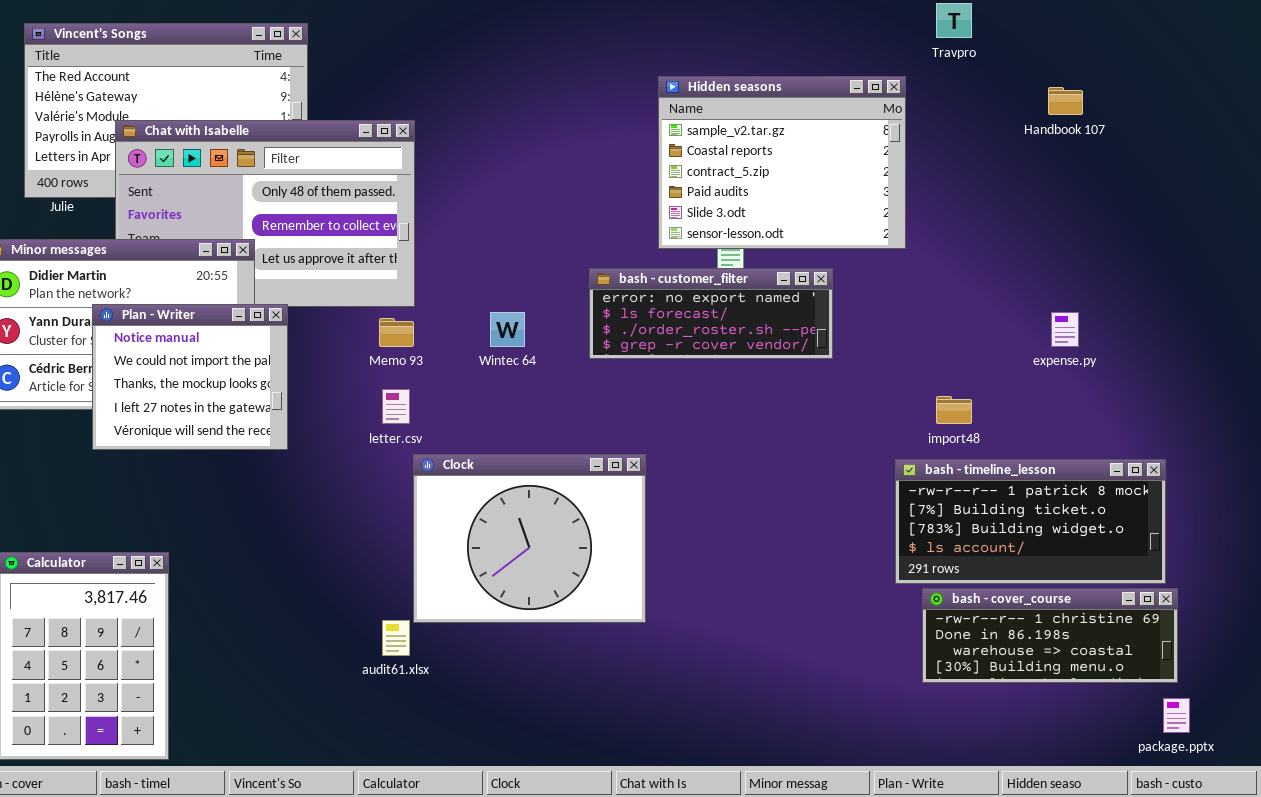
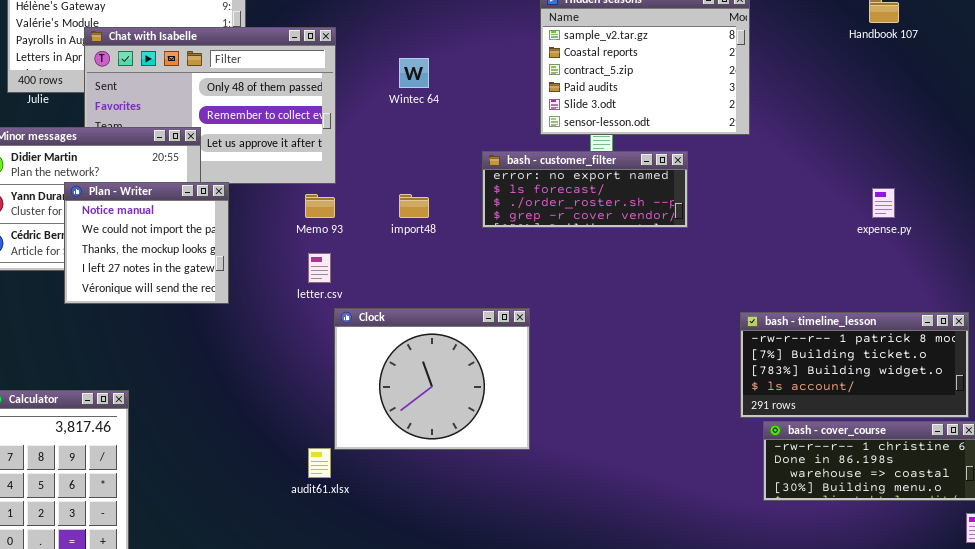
Wintec 64: [490,312,525,347] -> [399,58,429,88], moved
import48: [936,396,972,424] -> [399,194,429,218], moved

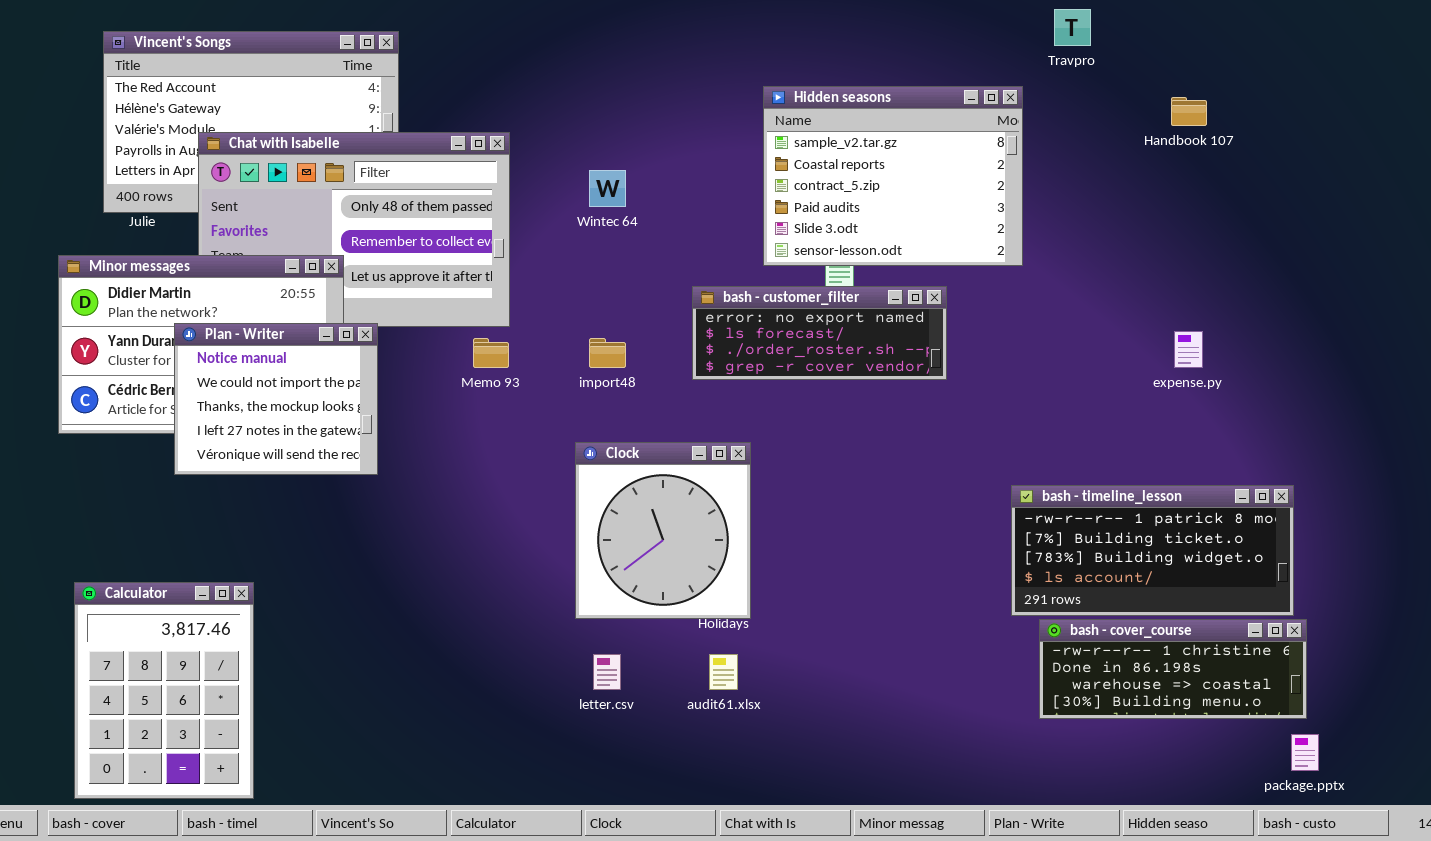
letter.csv: [308,253,331,283] -> [593,654,621,690], moved
Clock: [334,308,530,450] -> [575,442,751,619], moved, resized
audit61.xlsx: [308,448,331,478] -> [709,654,738,690], moved

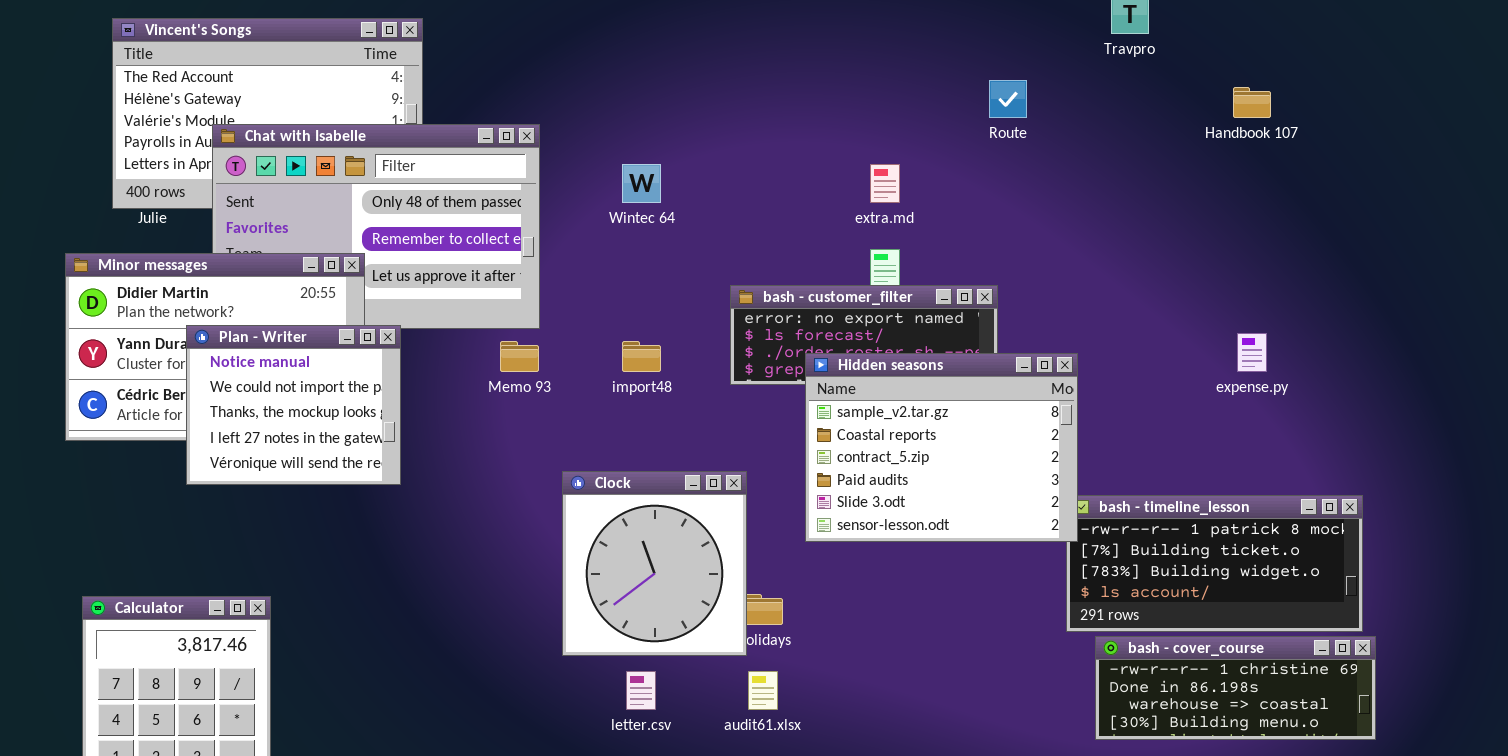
Hidden seasons: [763,86,1023,266] -> [805,353,1078,542], moved
Clock: [575,442,751,619] -> [562,471,747,656], moved

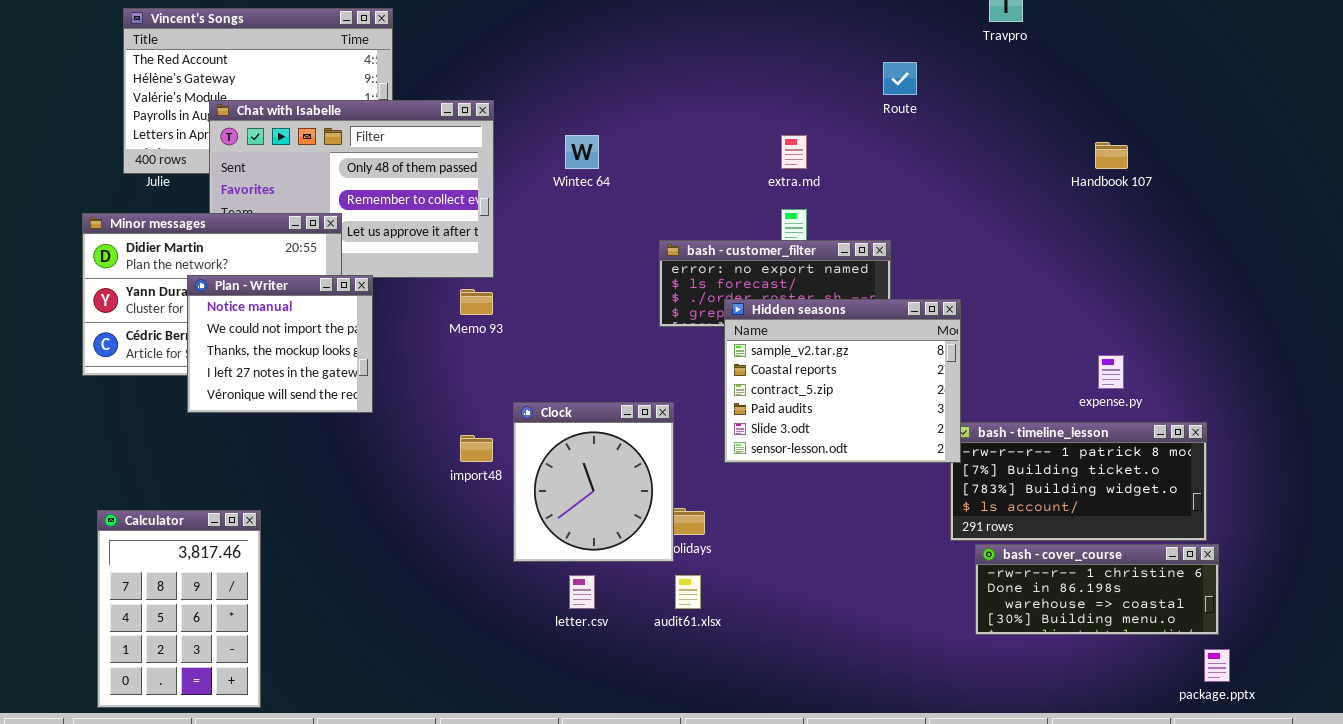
Handbook 107: [1233,87,1271,118] -> [1095,142,1128,169], moved
expense.py: [1237,333,1267,372] -> [1098,355,1124,389], moved
import48: [622,341,661,372] -> [460,435,493,462], moved

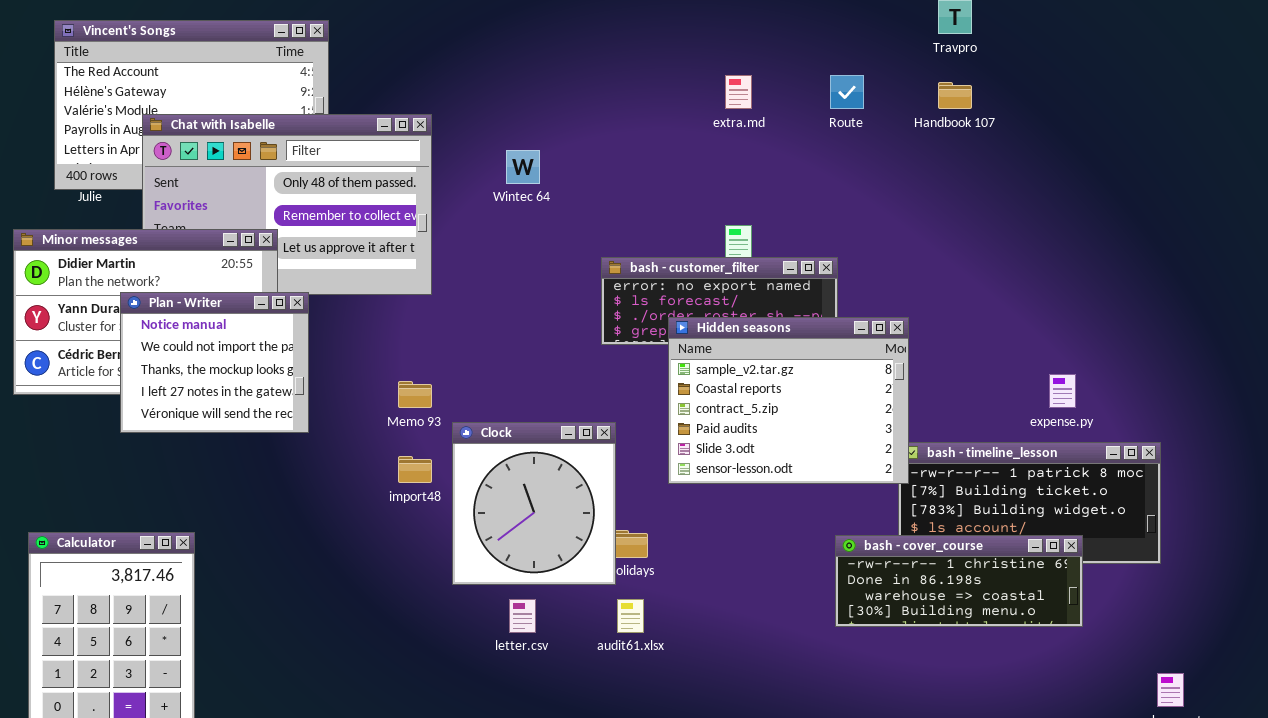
extra.md: [781,135,807,169] -> [725,75,752,109], moved
Handbook 107: [1095,142,1128,169] -> [938,82,972,109], moved
Memo 93: [460,289,493,315] -> [398,381,432,408], moved
bash - cover_course: [975,544,1219,635] -> [835,535,1083,627], moved

